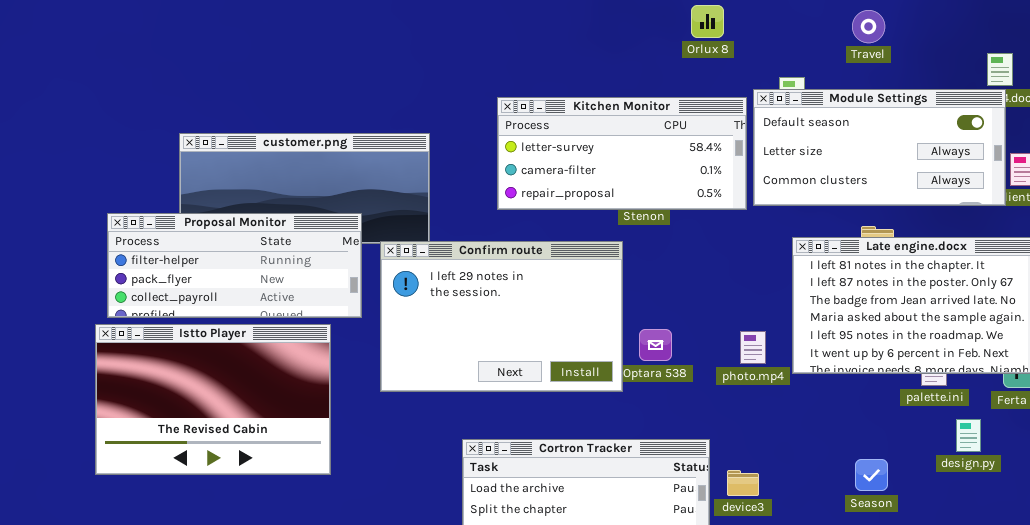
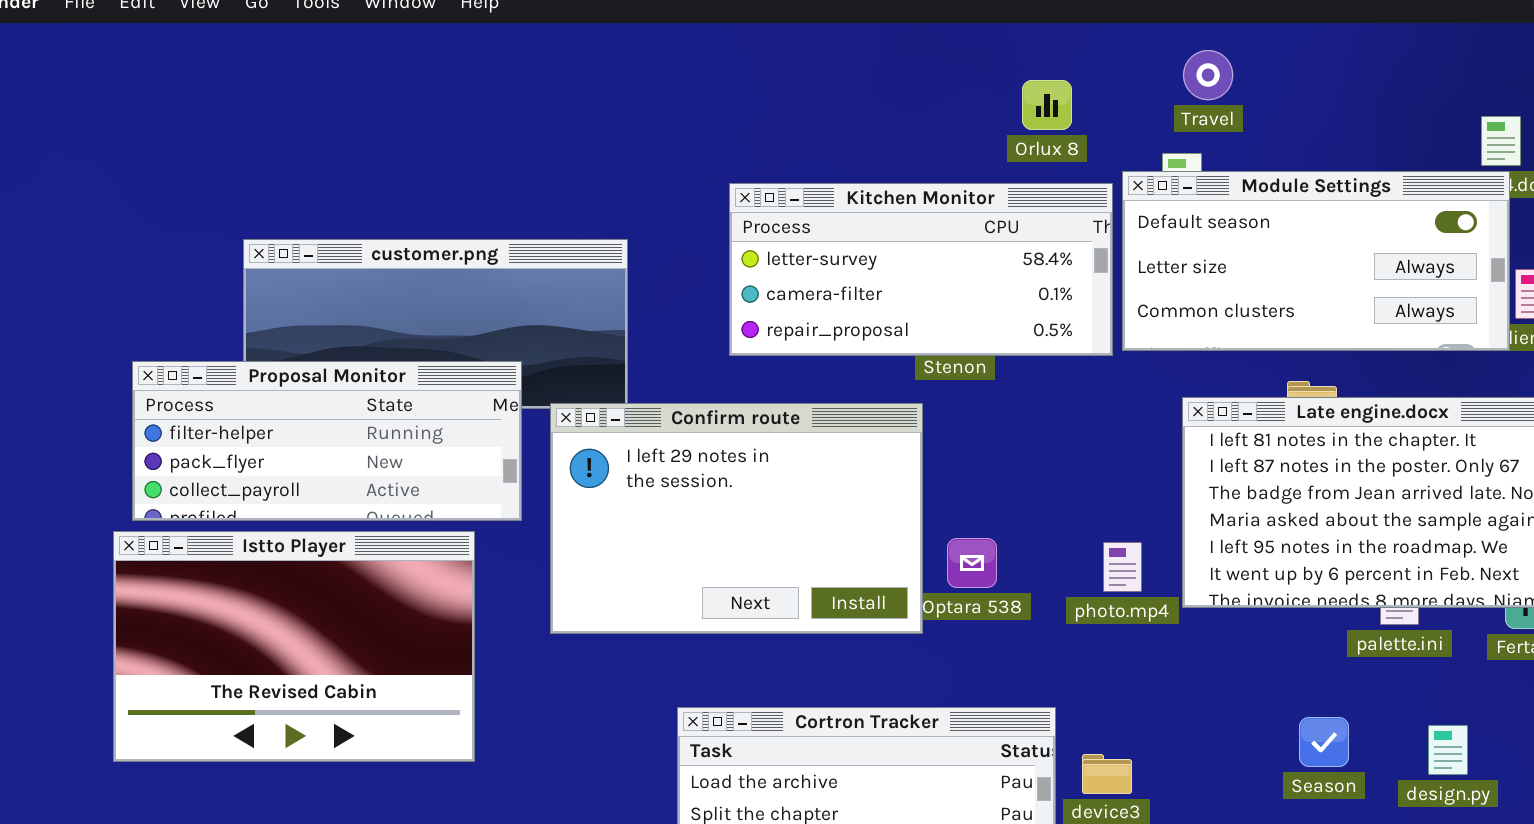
Orlux 8: [691,5,724,38] -> [1022,80,1072,130], moved
Travel: [852,10,885,43] -> [1183,50,1233,100], moved
design.py: [956,419,981,452] -> [1428,725,1468,775], moved
Season: [855,459,888,491] -> [1299,717,1349,767], moved

